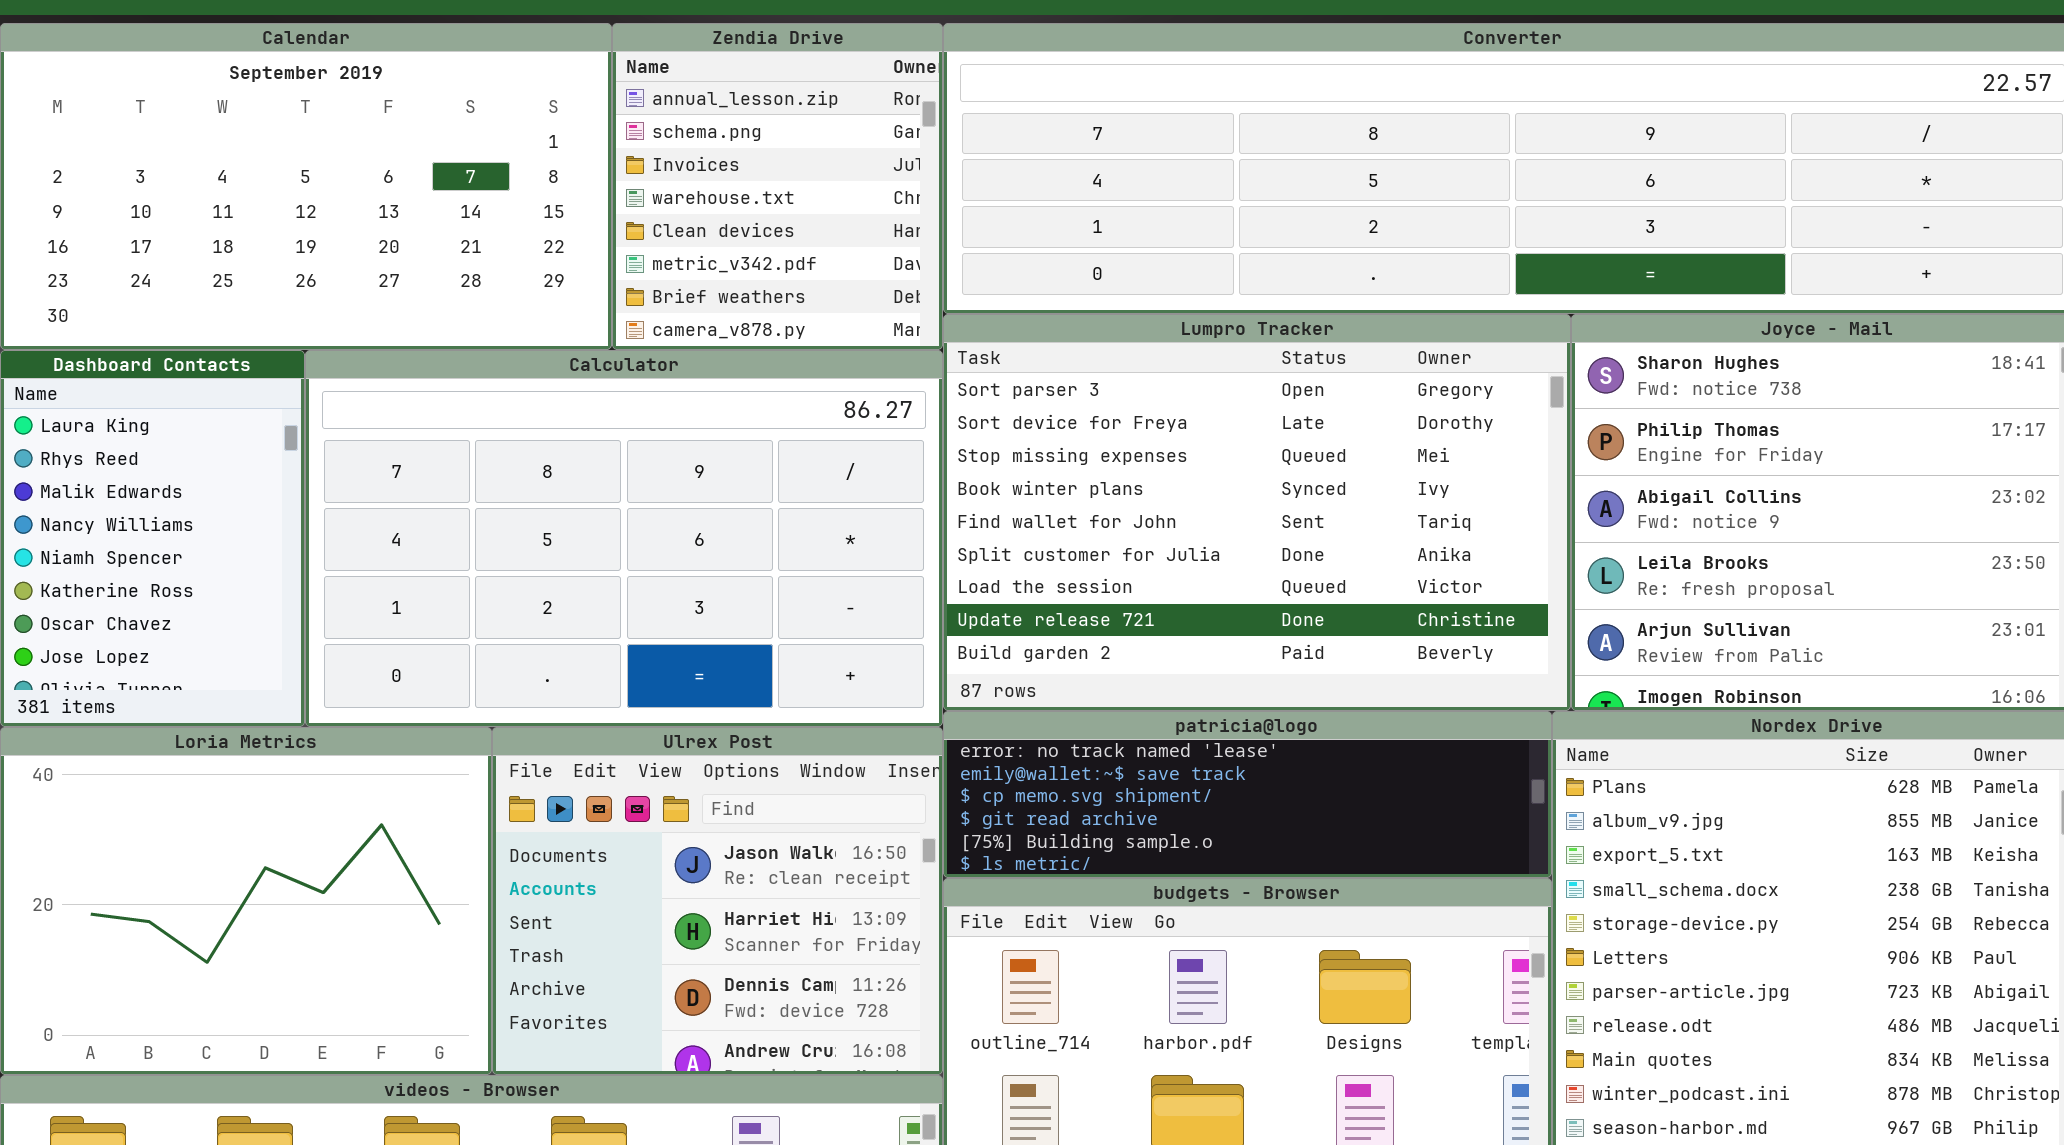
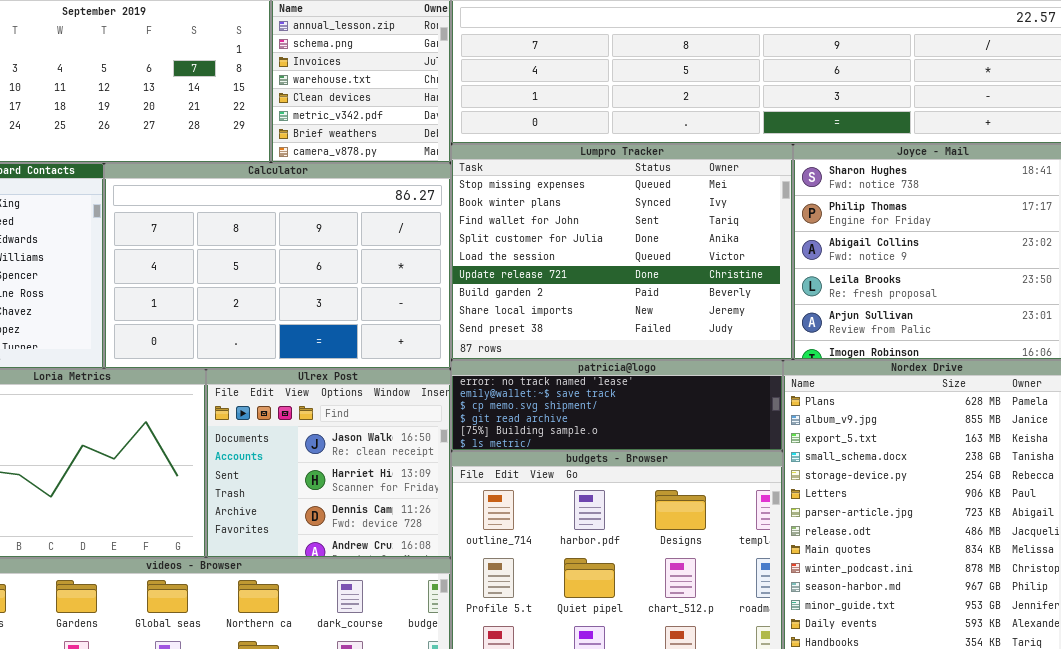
Lumpro Tracker: [943,314,1571,711] -> [451,144,793,360], scrolled down 2 rows

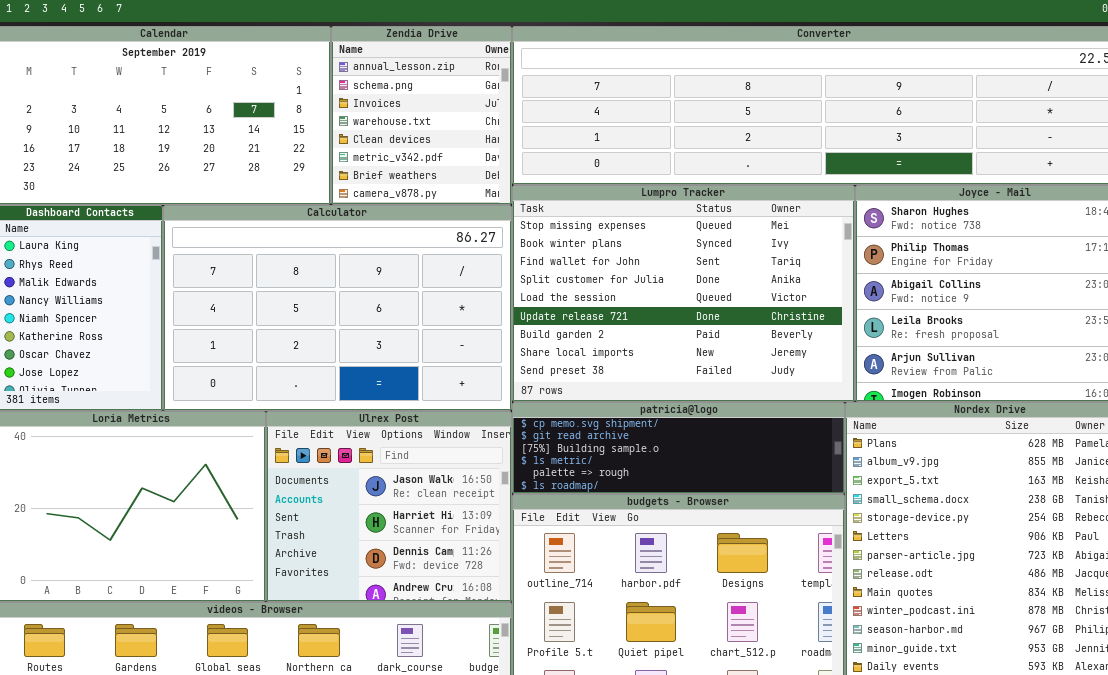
patricia@logo: [451,360,783,451] -> [512,402,845,494], scrolled down 2 rows

